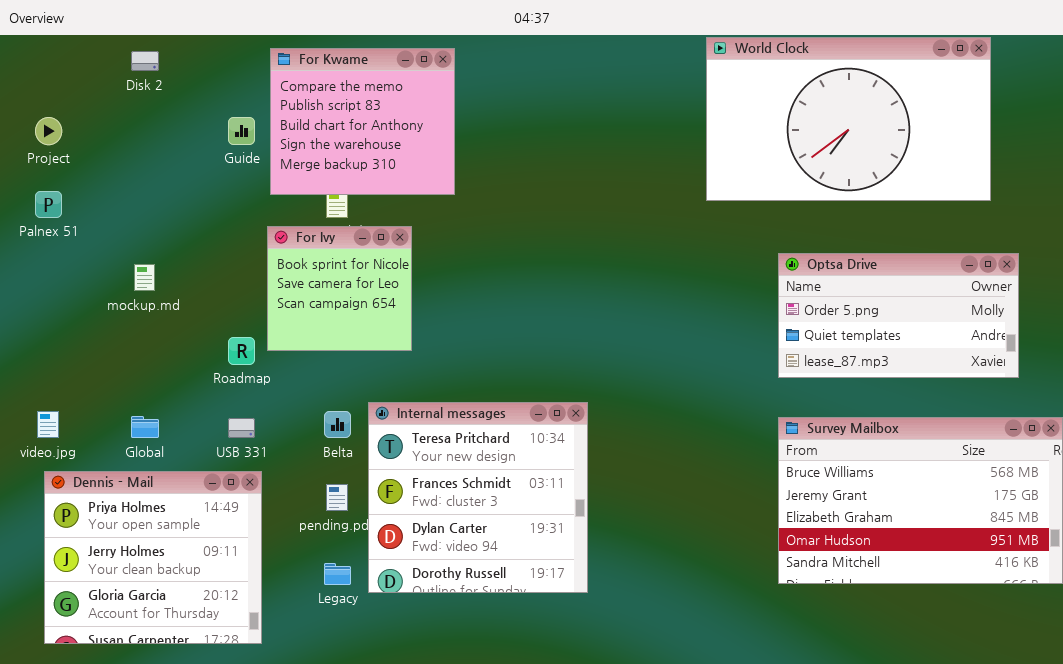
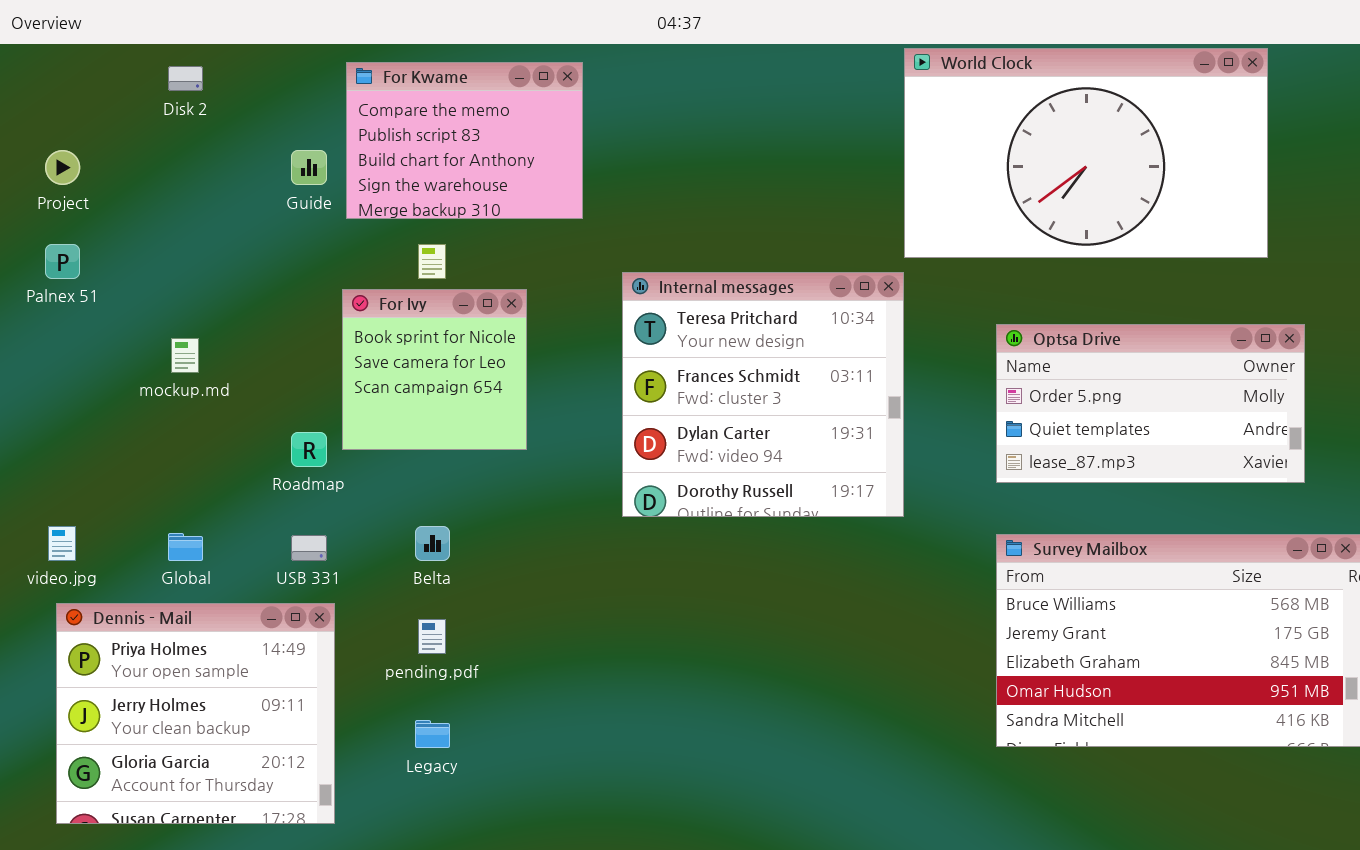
For Kwame: [270,48,455,195] -> [346,62,583,219], resized
Internal messages: [368,402,588,593] -> [622,272,904,517], moved

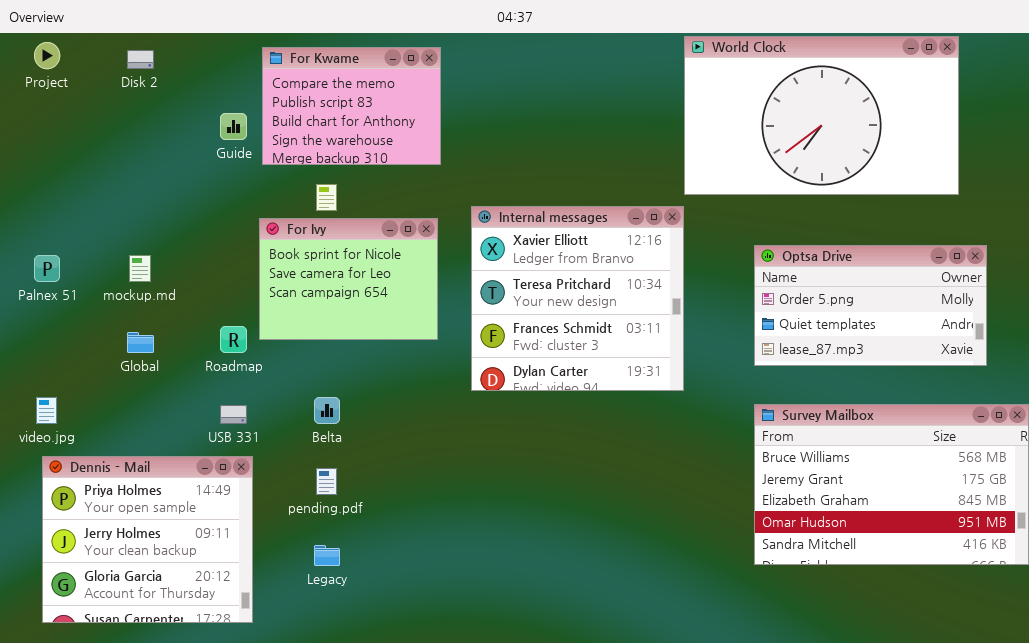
Project: [45,150,80,185] -> [34,42,60,69], moved
Palnex 51: [45,244,80,279] -> [34,255,60,282], moved
Internal messages: [622,272,904,517] -> [471,206,684,391], scrolled up 1 row
For Ivy: [342,289,527,450] -> [259,218,438,340], resized
Global: [168,533,203,561] -> [127,332,154,353], moved

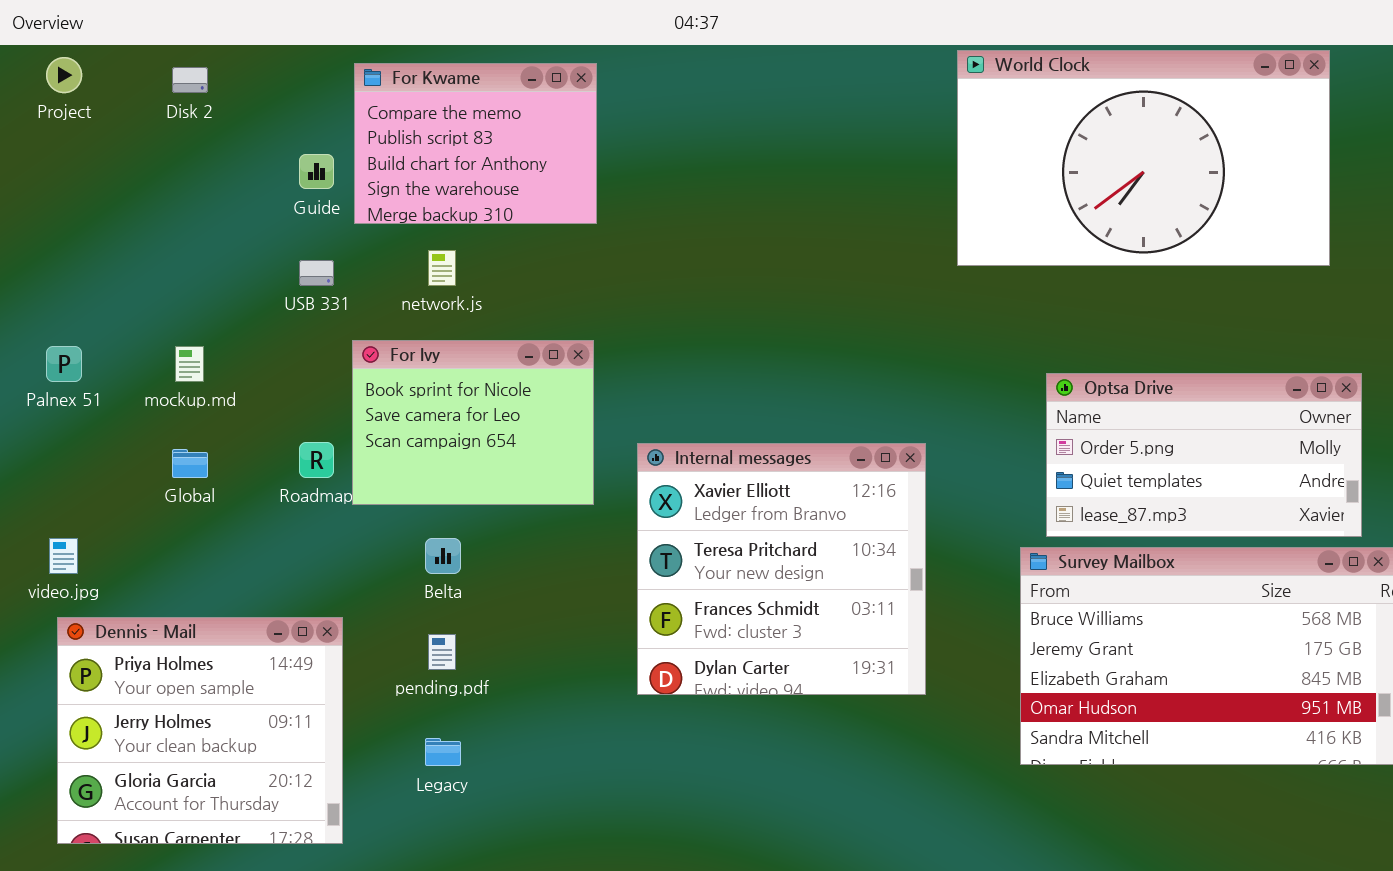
World Clock: [684,36,959,195] -> [957,50,1330,266], moved
Internal messages: [471,206,684,391] -> [637,443,926,695], moved
For Ivy: [259,218,438,340] -> [352,340,594,505], moved
Optsa Drive: [754,245,987,366] -> [1046,373,1362,537], moved
USB 331: [220,405,247,424] -> [299,260,334,286], moved

